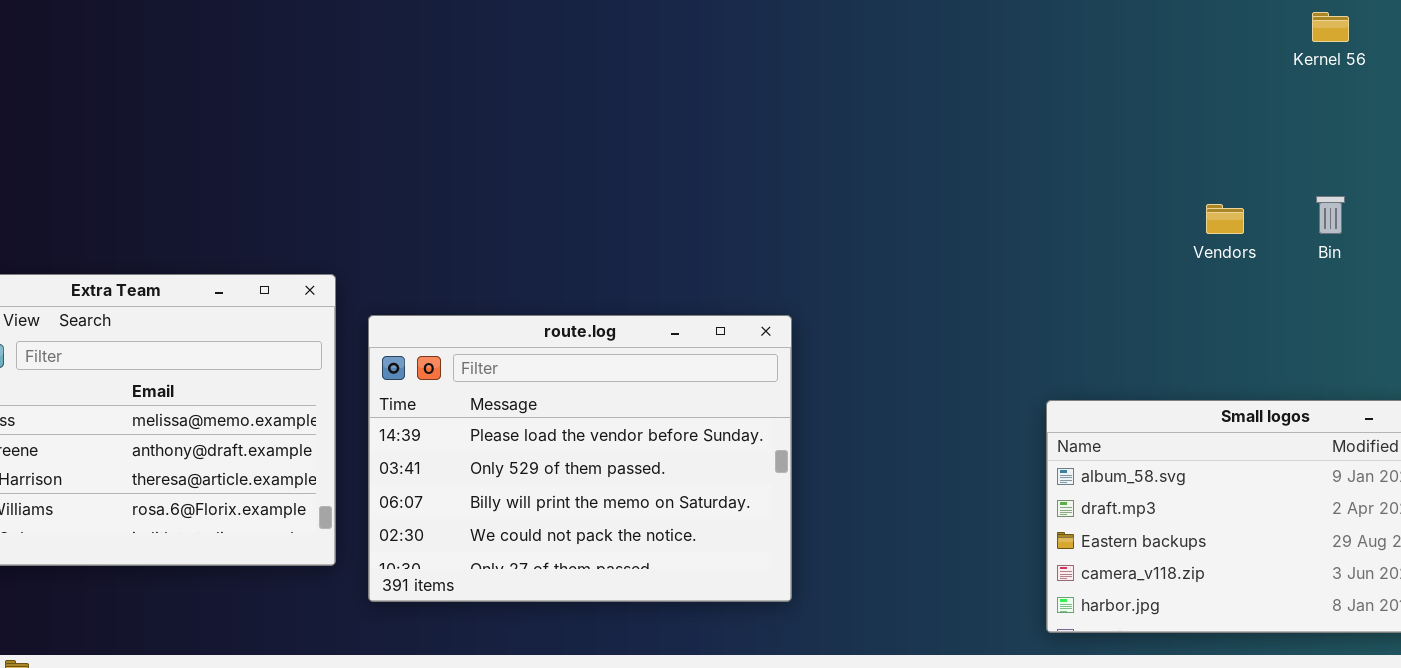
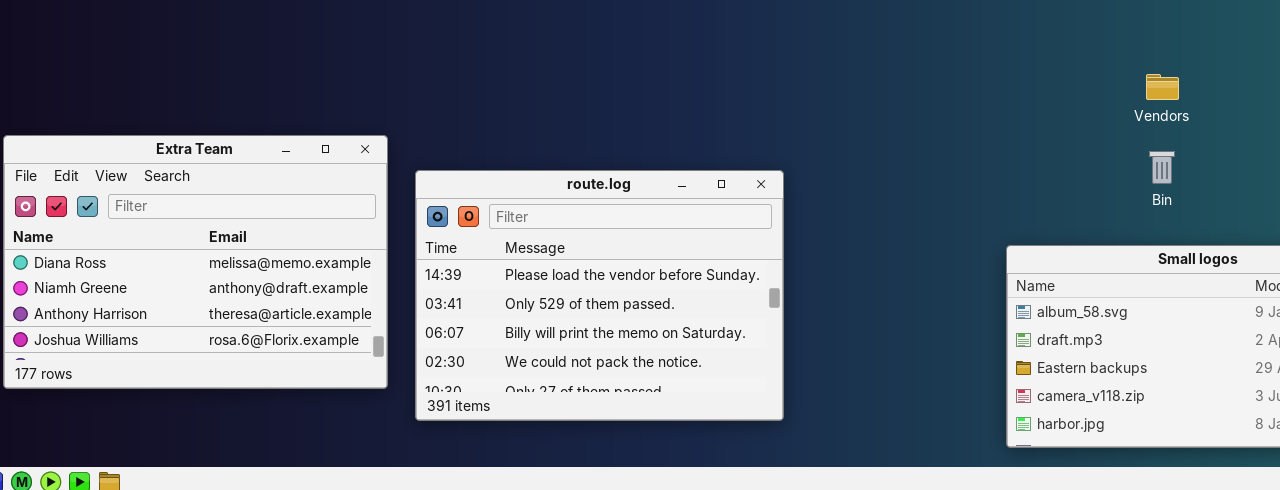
Bin: [1316,196,1345,234] -> [1149,151,1175,184], moved

